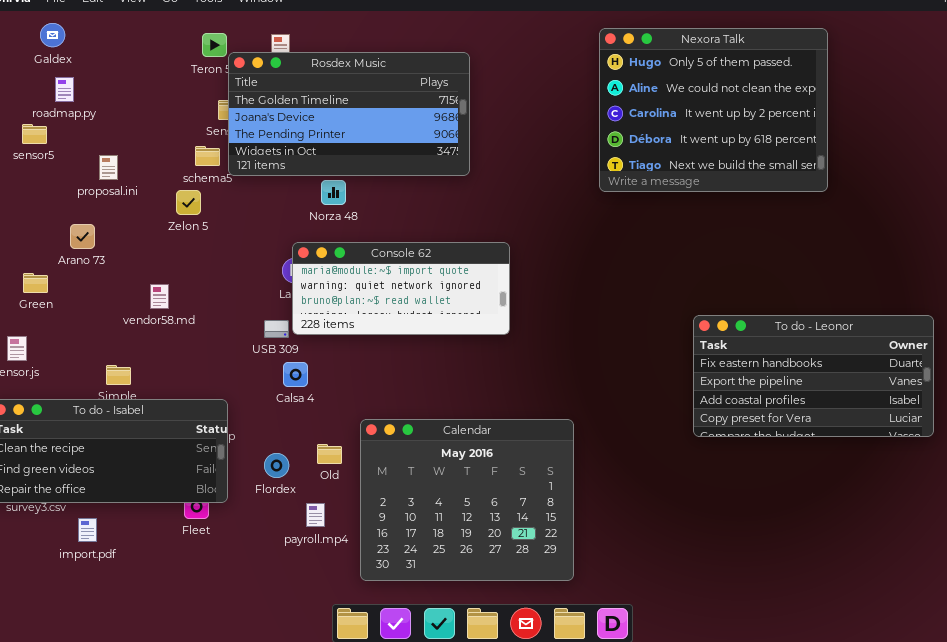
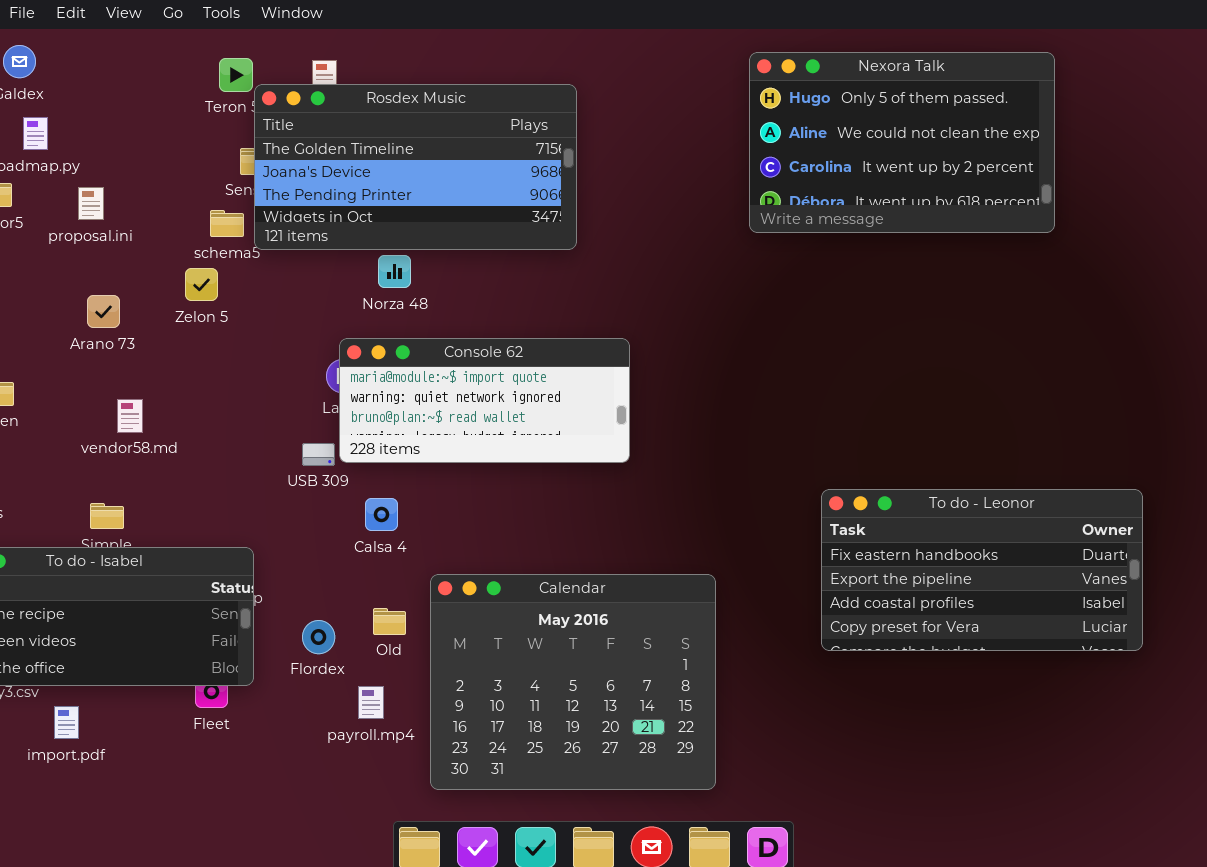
Nexora Talk: [599,28,828,192] -> [749,52,1055,233], resized
proposal.ini: [99,155,118,180] -> [78,187,104,220], moved
Arano 73: [70,224,95,249] -> [87,295,120,328], moved
vendor58.md: [150,284,169,309] -> [117,399,143,433], moved
To do - Leonor: [693,315,934,437] -> [821,489,1143,651], moved
Calsa 4: [283,362,308,387] -> [365,498,398,531], moved

